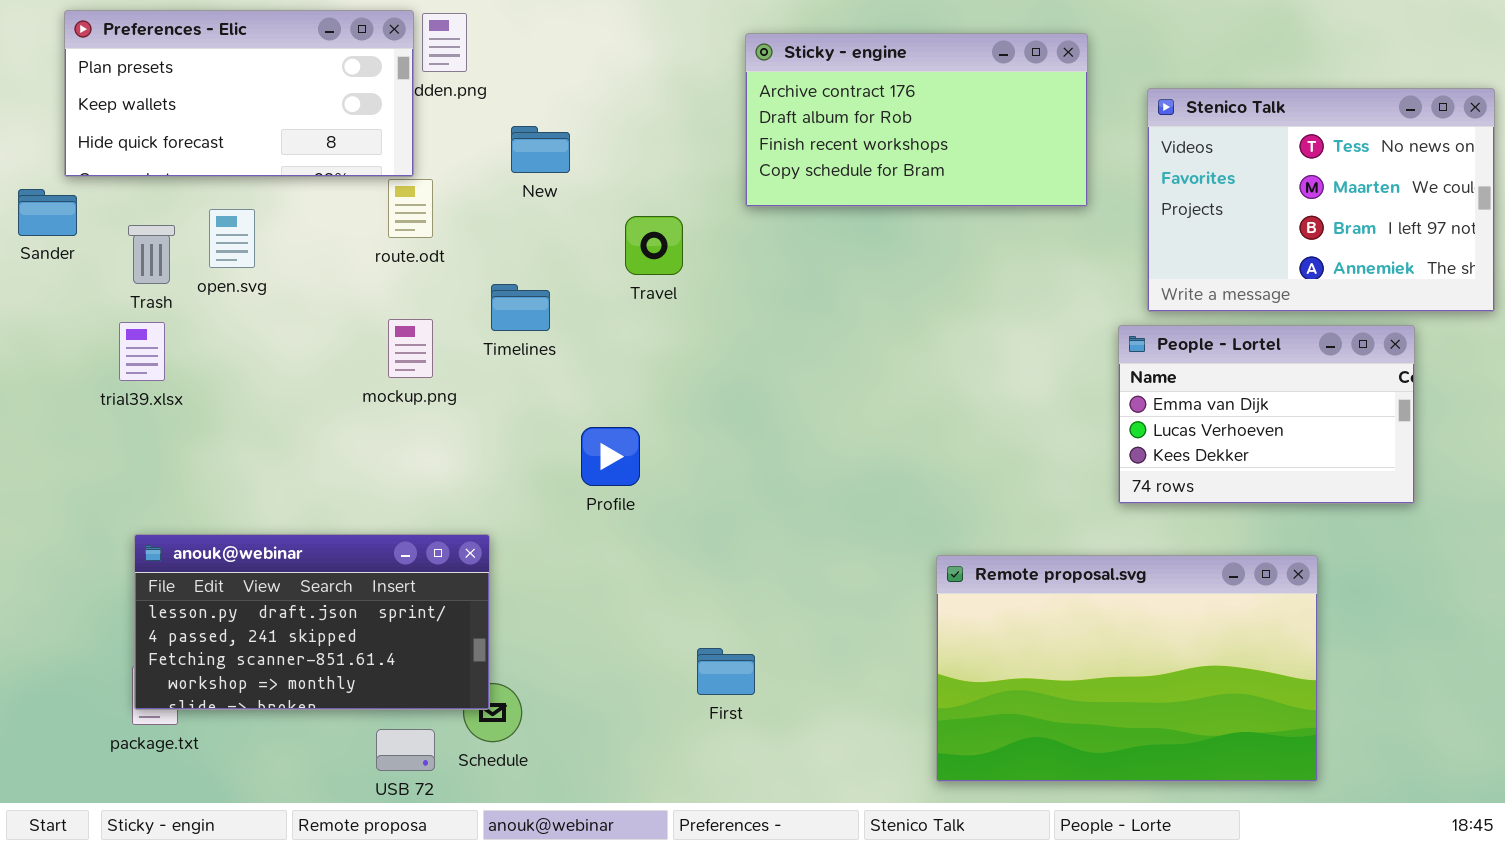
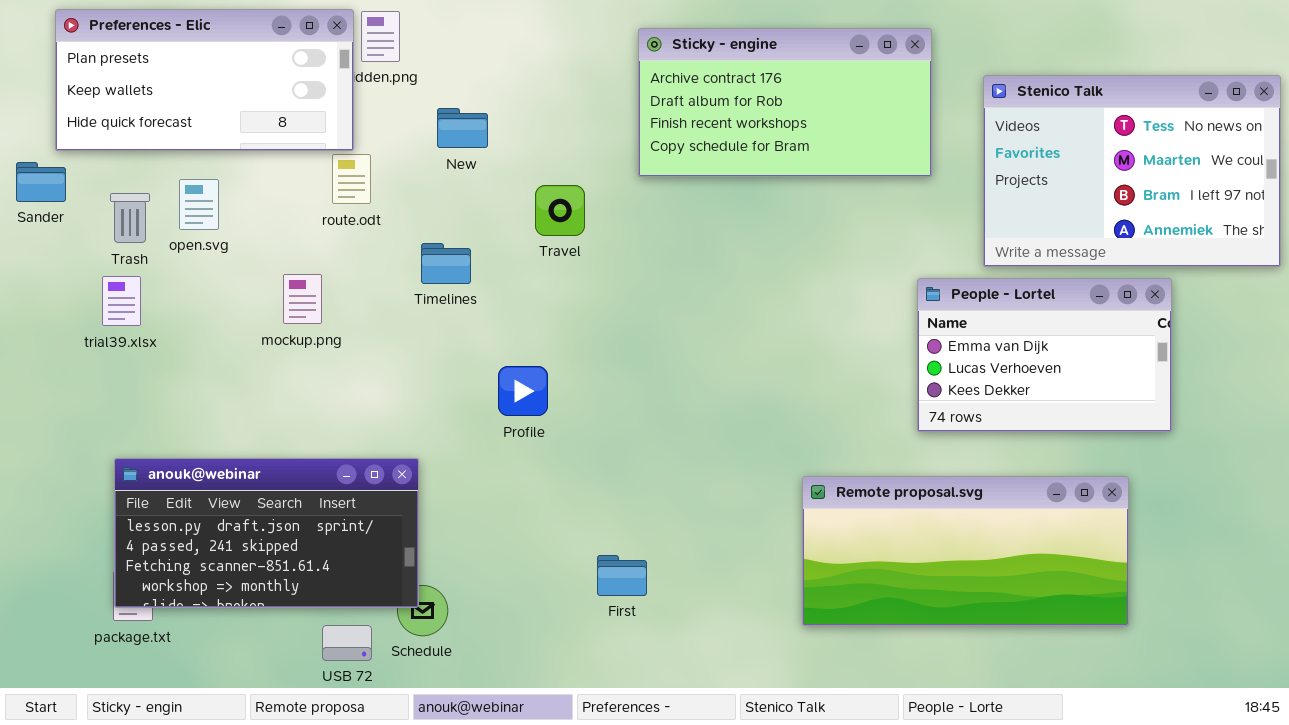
mockup.png: [388,319,433,378] -> [283,274,322,324], moved
People - Lortel: [1118,325,1415,504] -> [917,278,1172,432], moved
Remote proposal.svg: [936,555,1318,782] -> [802,476,1129,626], resized

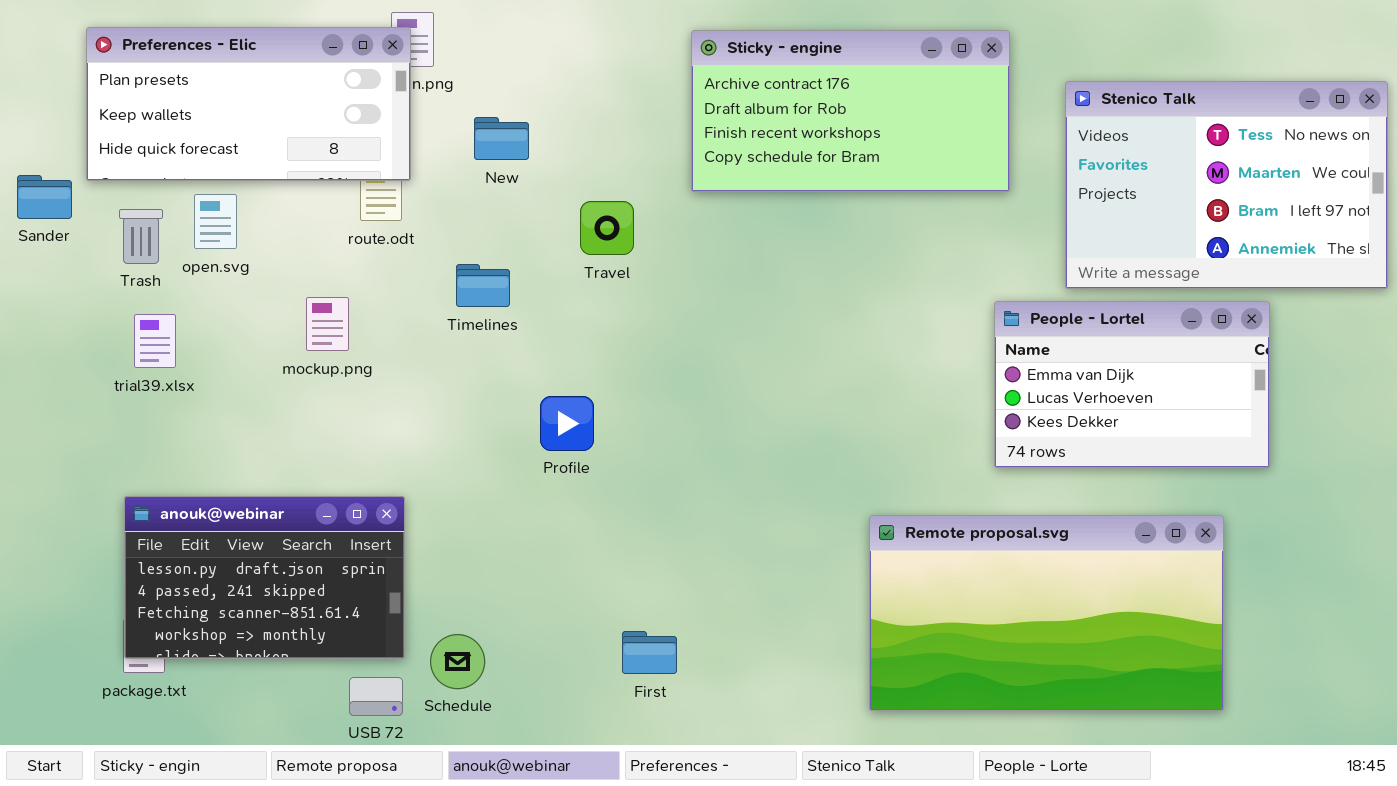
Preferences - Elic: [55,9,354,151] -> [86,27,411,181], moved
trial39.xlsx: [102,276,141,326] -> [134,314,176,368], moved
anouk@webinar: [114,458,419,608] -> [124,496,405,659], resized
Remote proposal.svg: [802,476,1129,626] -> [869,515,1224,711], resized
First: [597,555,647,596] -> [622,631,677,674], moved

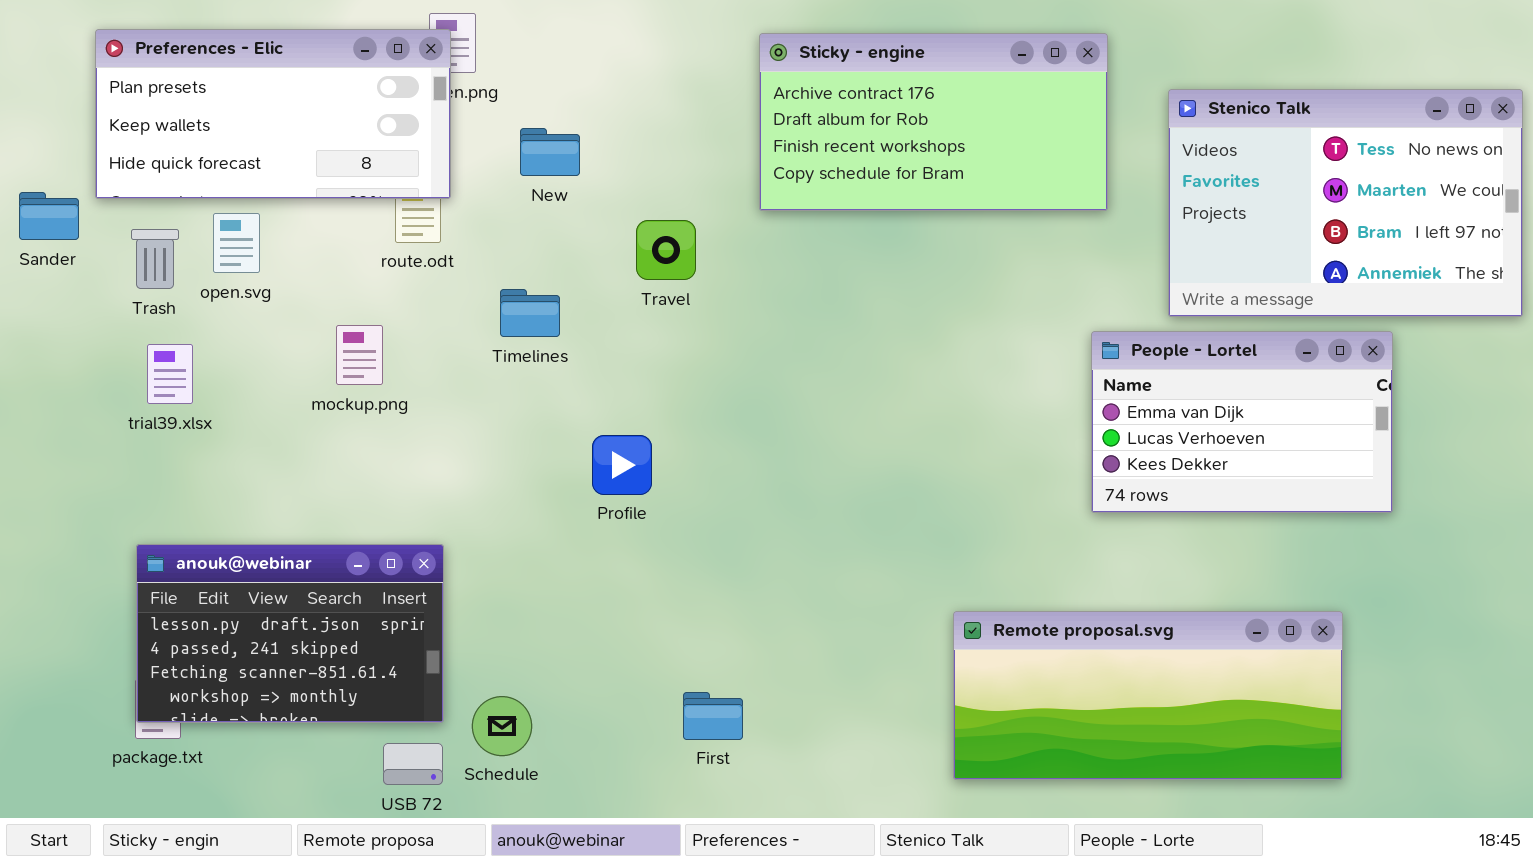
Remote proposal.svg: [869,515,1224,711] -> [953,611,1343,780], resized

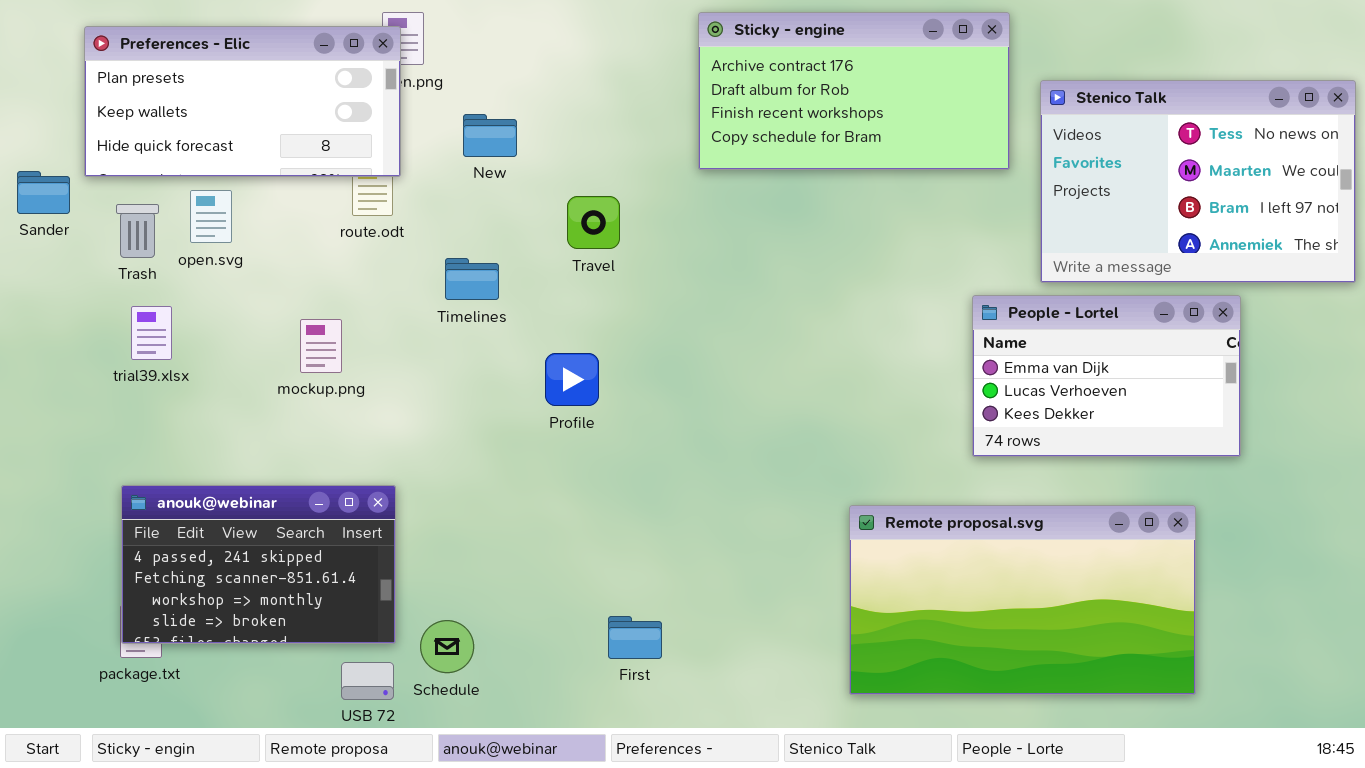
Sticky - engine: [759,33,1108,211] -> [698,12,1010,170], moved
mockup.png: [336,325,383,385] -> [300,319,342,373], moved
Profile: [592,435,652,495] -> [545,353,599,406], moved
anouk@webinar: [136,544,444,723] -> [121,485,396,644], scrolled down 1 row
Remote proposal.svg: [953,611,1343,780] -> [849,505,1196,695], resized

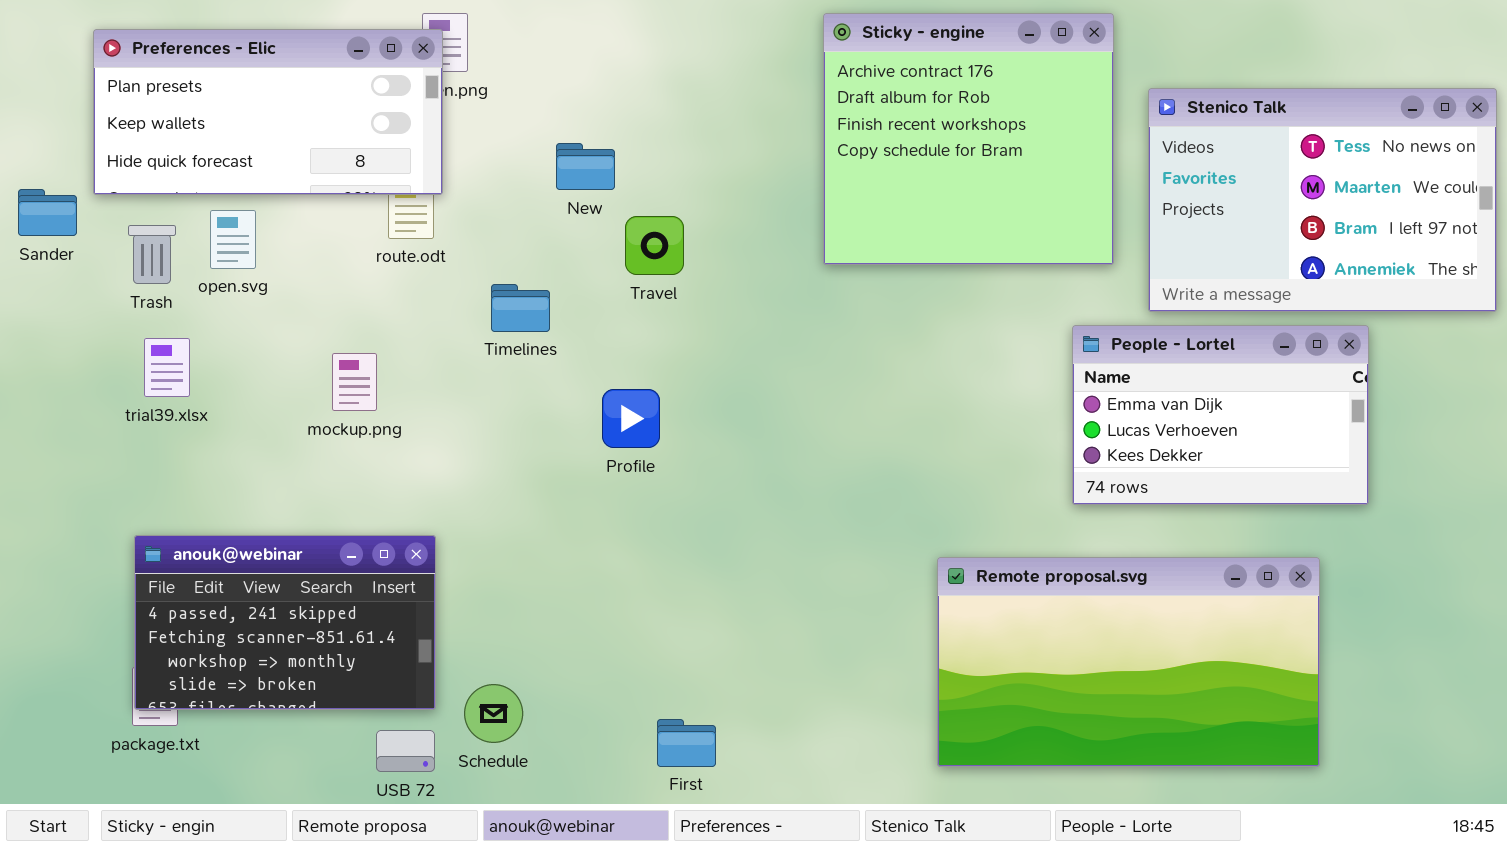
Sticky - engine: [698,12,1010,170] -> [823,13,1114,265], resized
New: [463,114,517,157] -> [556,143,615,190], moved
First: [608,616,662,659] -> [657,719,716,767], moved

